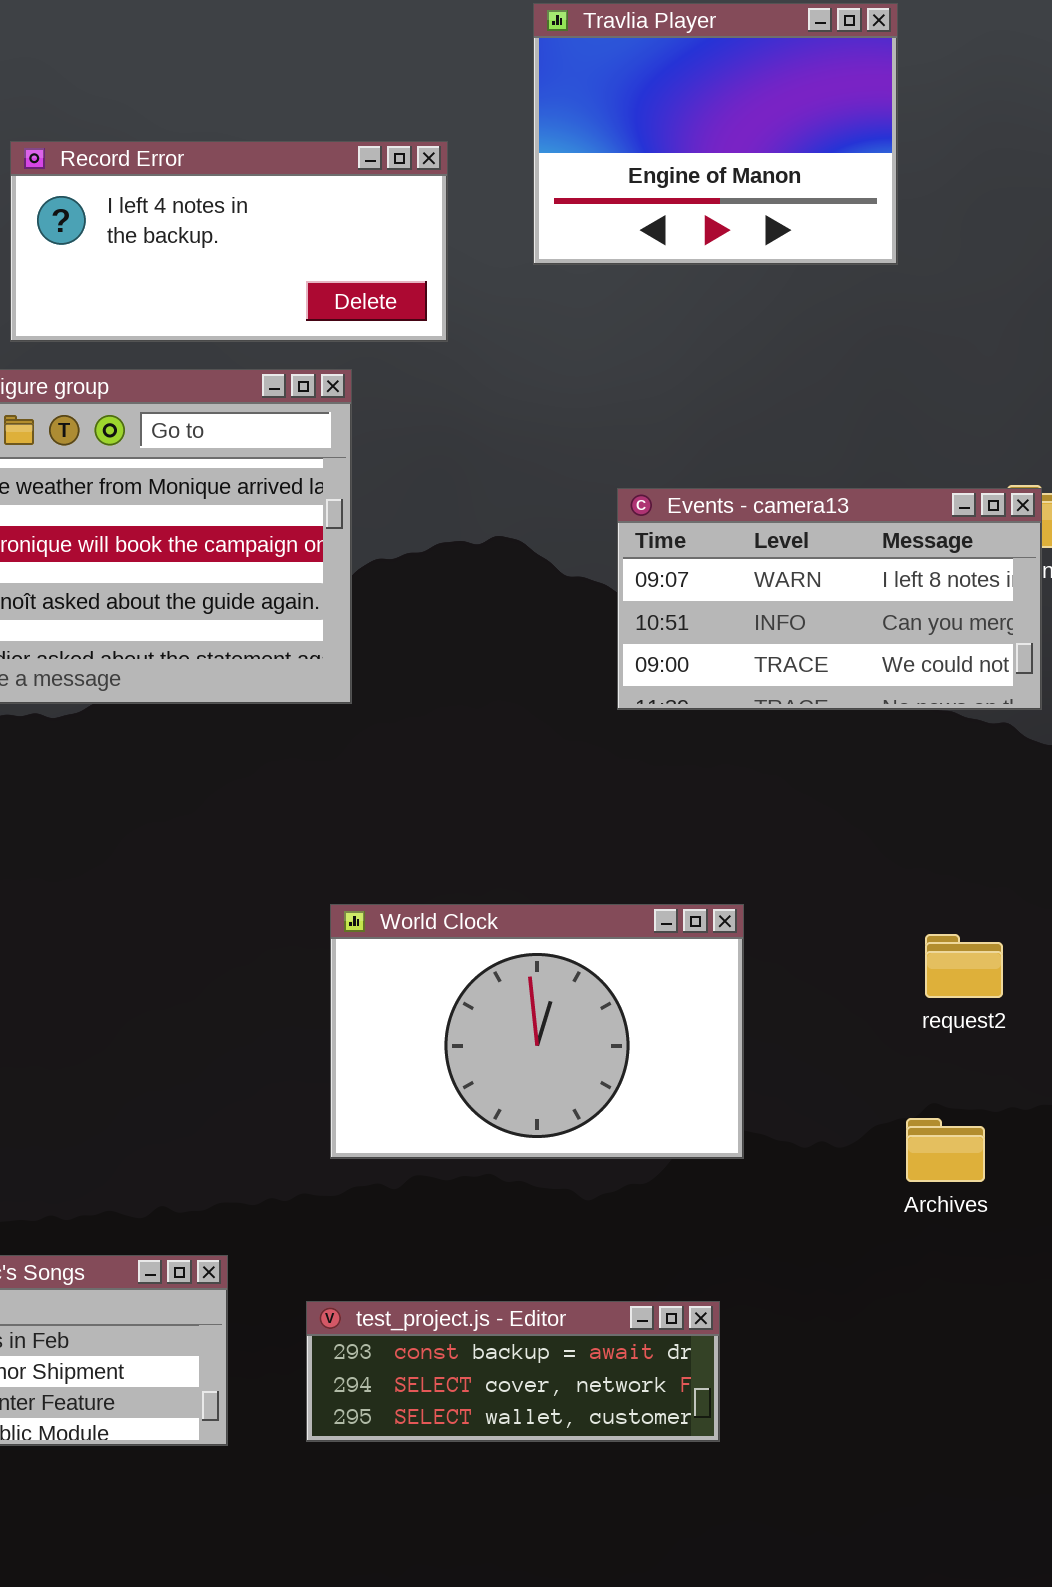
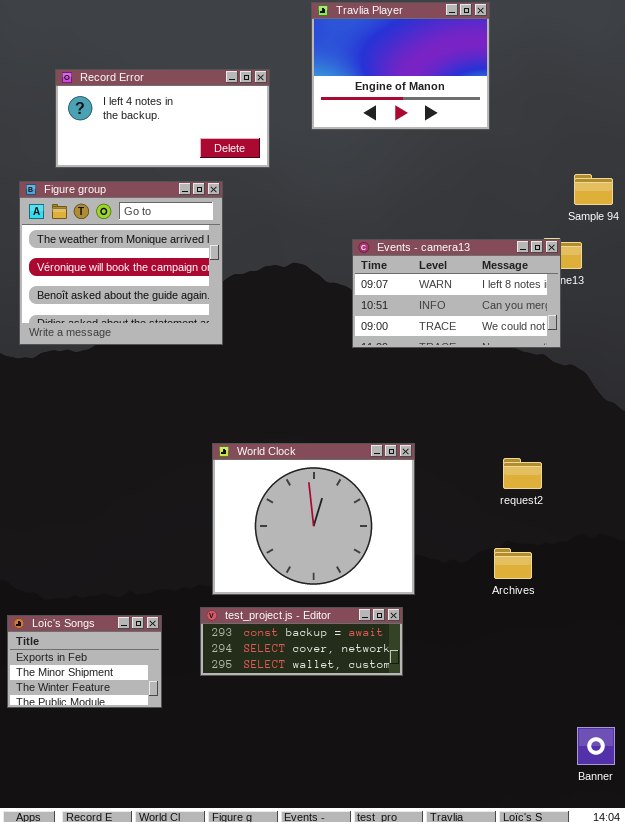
World Clock: [330,904,744,1159] -> [212,443,415,595], resized
test_project.js - Editor: [306,1301,720,1442] -> [200,607,403,676], moved

